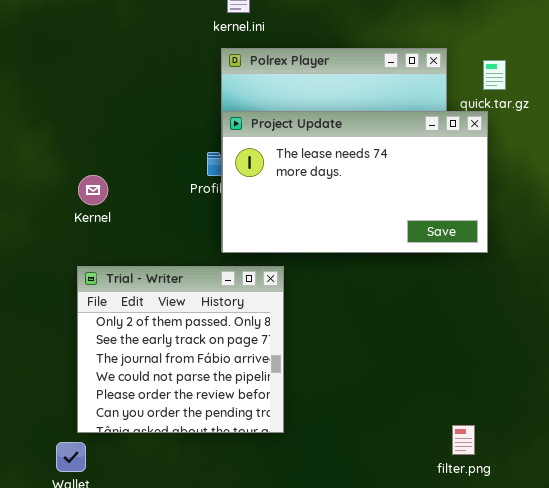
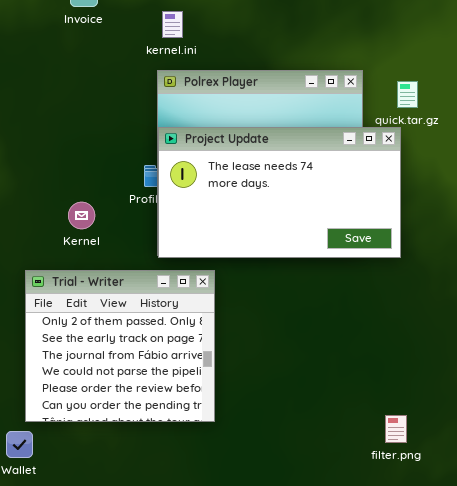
Kernel: [78,175,108,205] -> [68,202,95,229], moved
filter.png: [452,425,475,455] -> [385,415,407,443], moved

